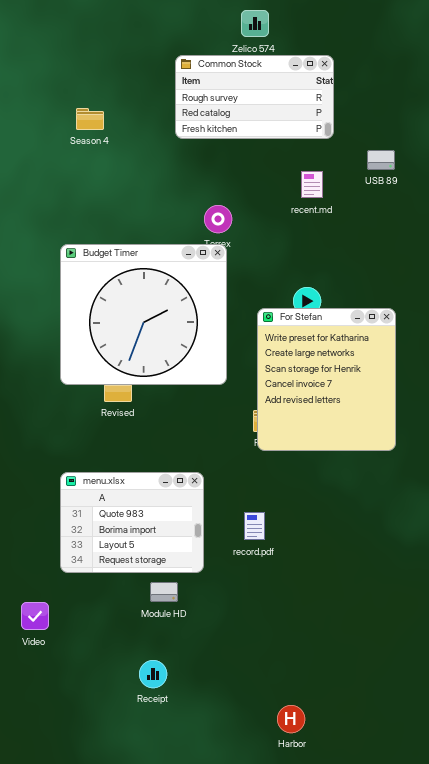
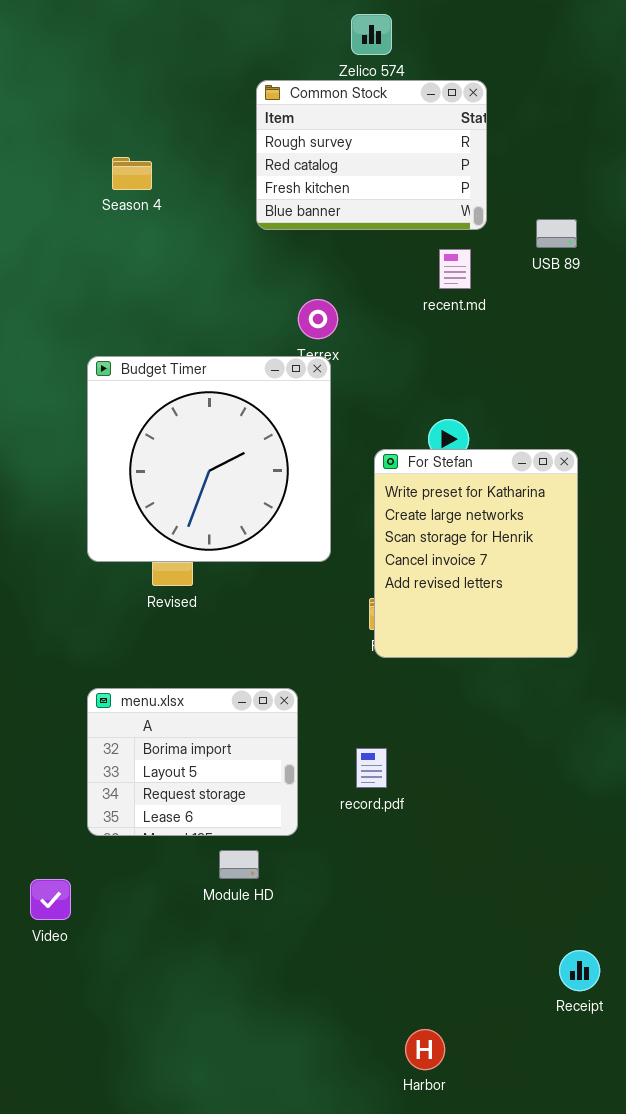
Common Stock: [175,55,334,139] -> [256,80,487,230], resized
menu.xlsx: [60,472,204,573] -> [87,688,298,836], scrolled down 1 row
Receipt: [139,660,167,688] -> [559,950,600,991], moved

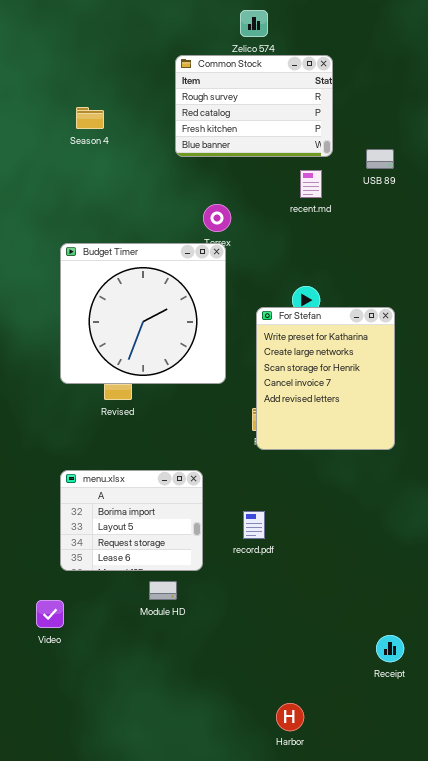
Video: [30,879,71,920] -> [36,600,64,628], moved
Receipt: [559,950,600,991] -> [376,635,404,662], moved

